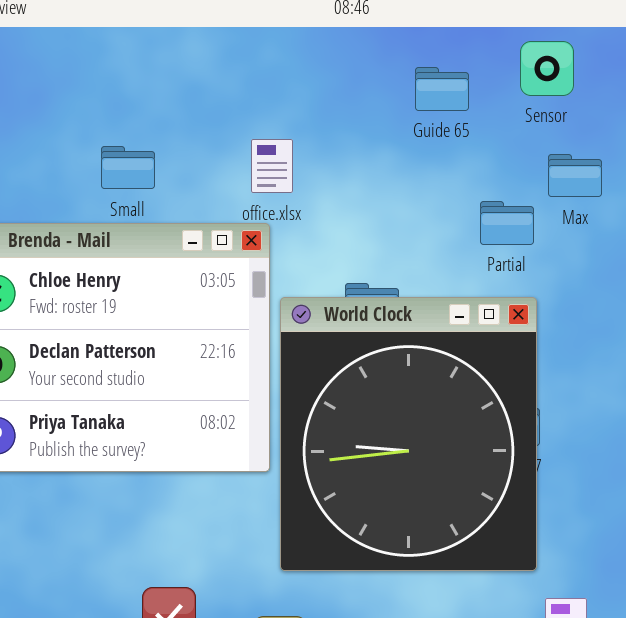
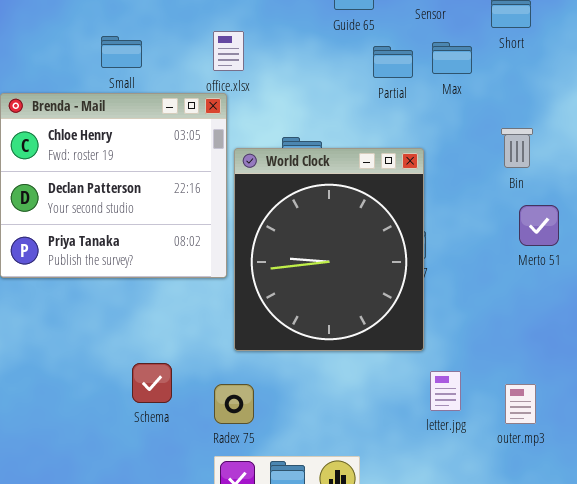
Partial: [480,201,534,245] -> [373,46,413,78], moved

